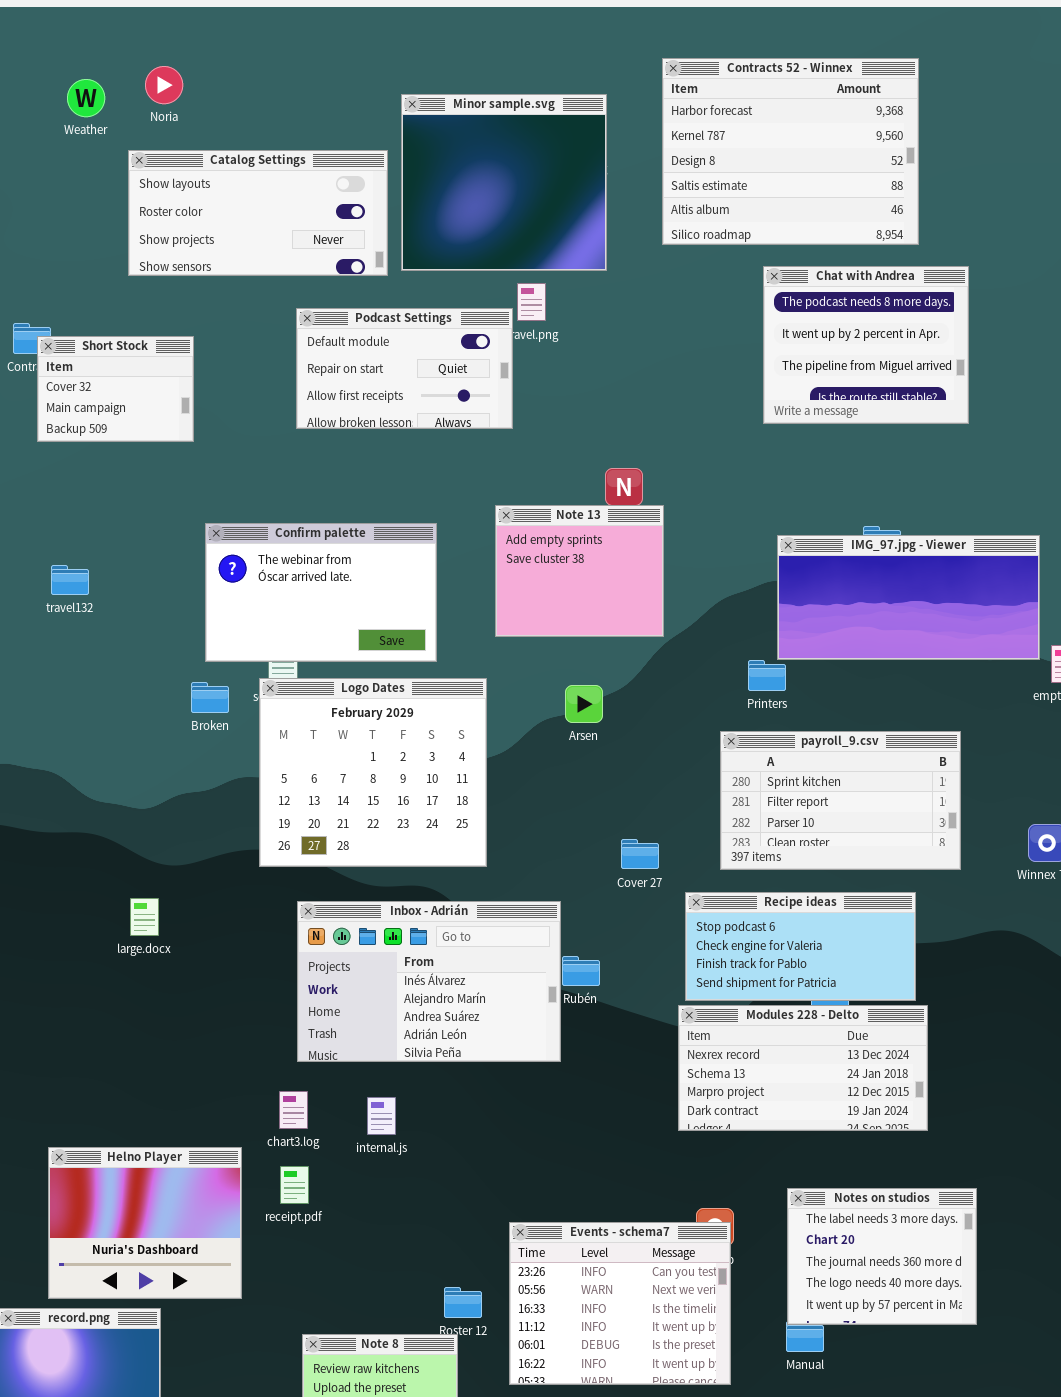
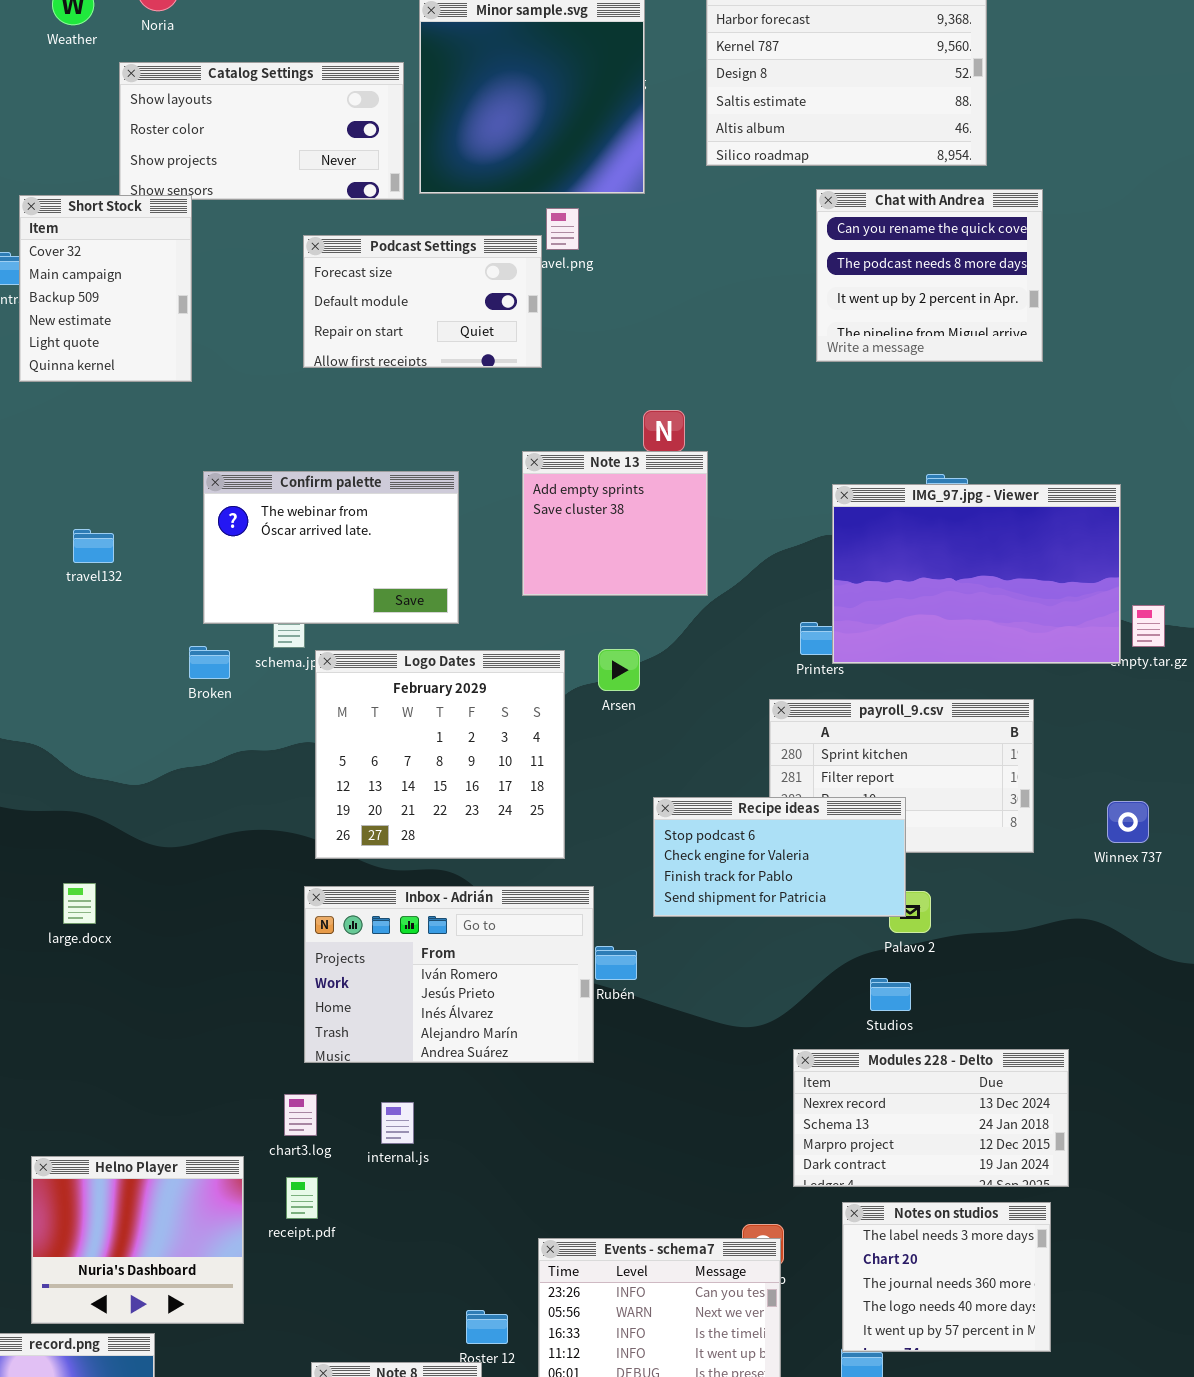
Chat with Andrea: [763,266,969,424] -> [816,189,1043,362], scrolled up 1 row
Podcast Settings: [296,308,513,429] -> [303,235,542,368], scrolled up 1 row
Short Stock: [37,336,194,442] -> [19,195,192,382], resized
IMG_97.jpg - Viewer: [777,535,1040,660] -> [832,484,1121,664], resized
travel132: [51,565,89,595] -> [73,529,114,563], moved
Logo Dates: [259,678,487,867] -> [315,650,565,859], moved
Recipe ideas: [685,892,916,1001] -> [653,797,906,917], moved
large.docx: [130,898,159,936] -> [63,883,96,924], moved
Inbox - Adrián: [297,901,561,1062] -> [304,886,594,1063], scrolled up 2 rows
Modules 228 - Delto: [678,1005,928,1131] -> [793,1049,1069,1187], moved

